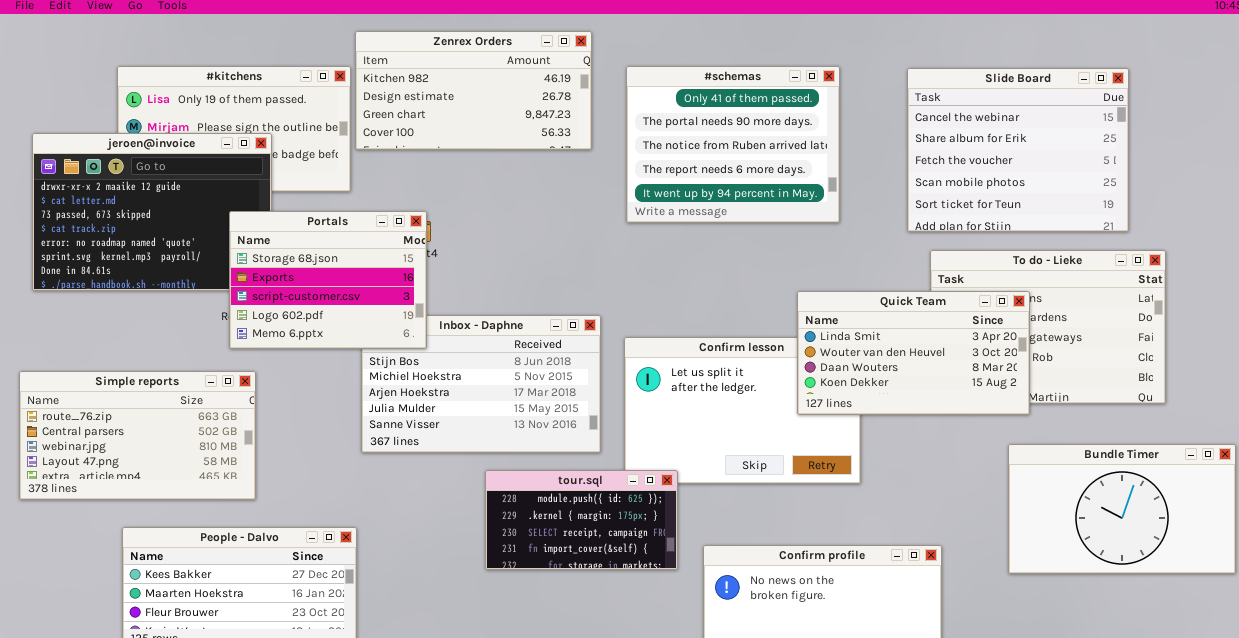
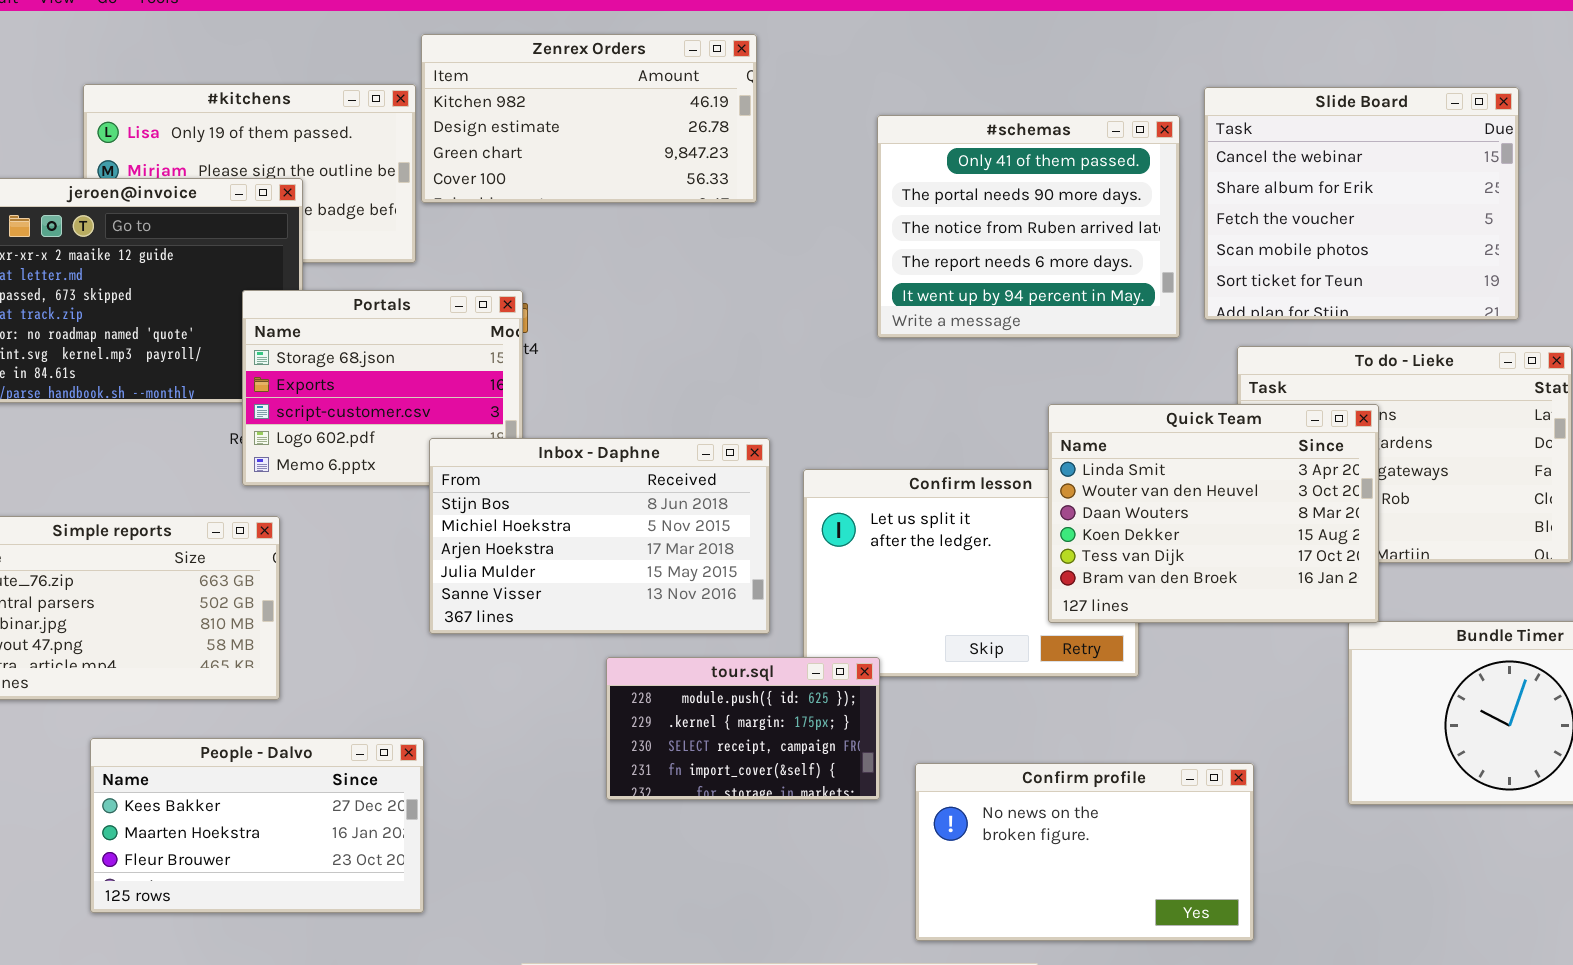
#schemas: [626,66,840,223] -> [877,115,1180,338], moved
Quick Team: [797,291,1030,415] -> [1048,404,1379,623], resized
Inbox - Daphne: [361,315,601,453] -> [429,438,770,634], raised

